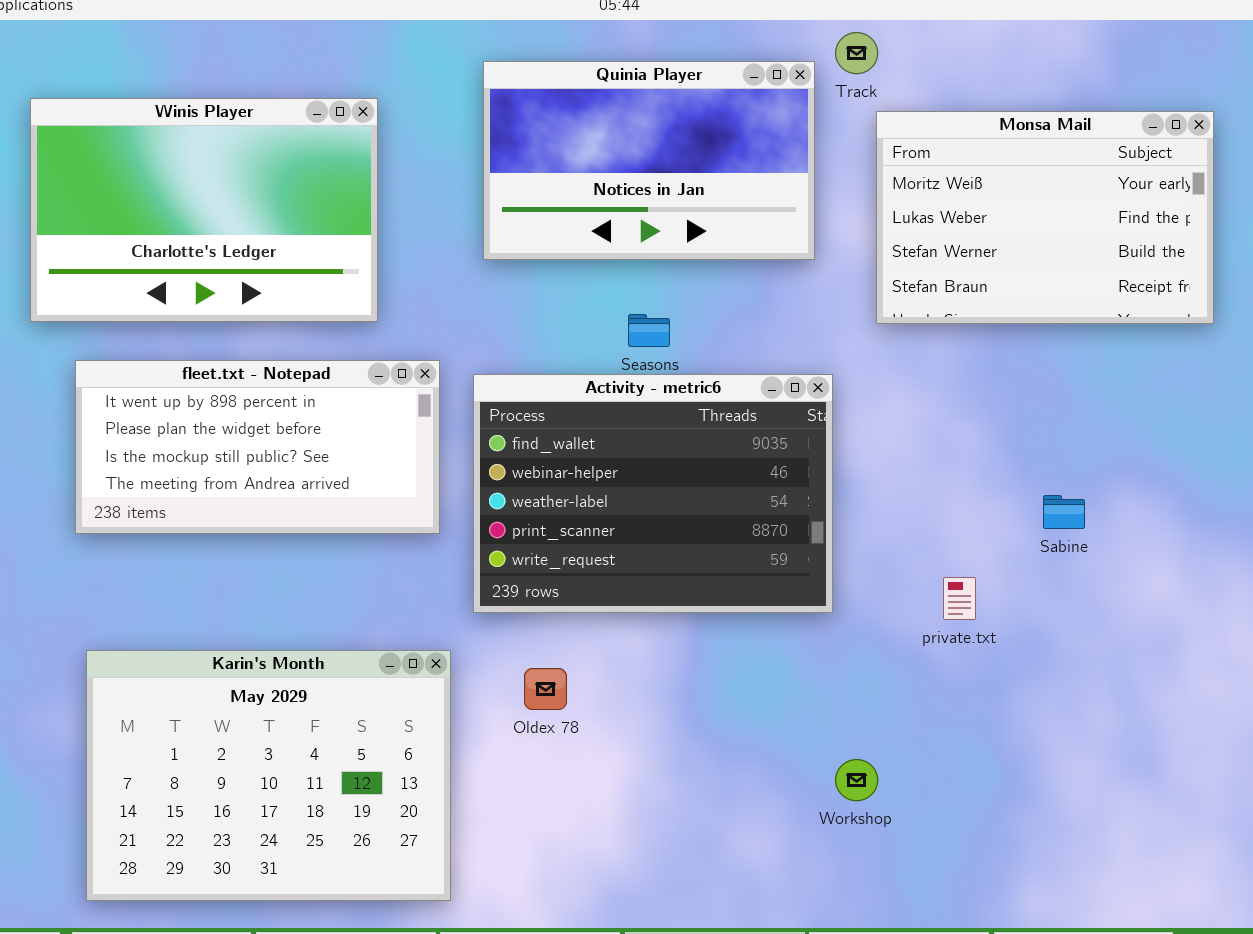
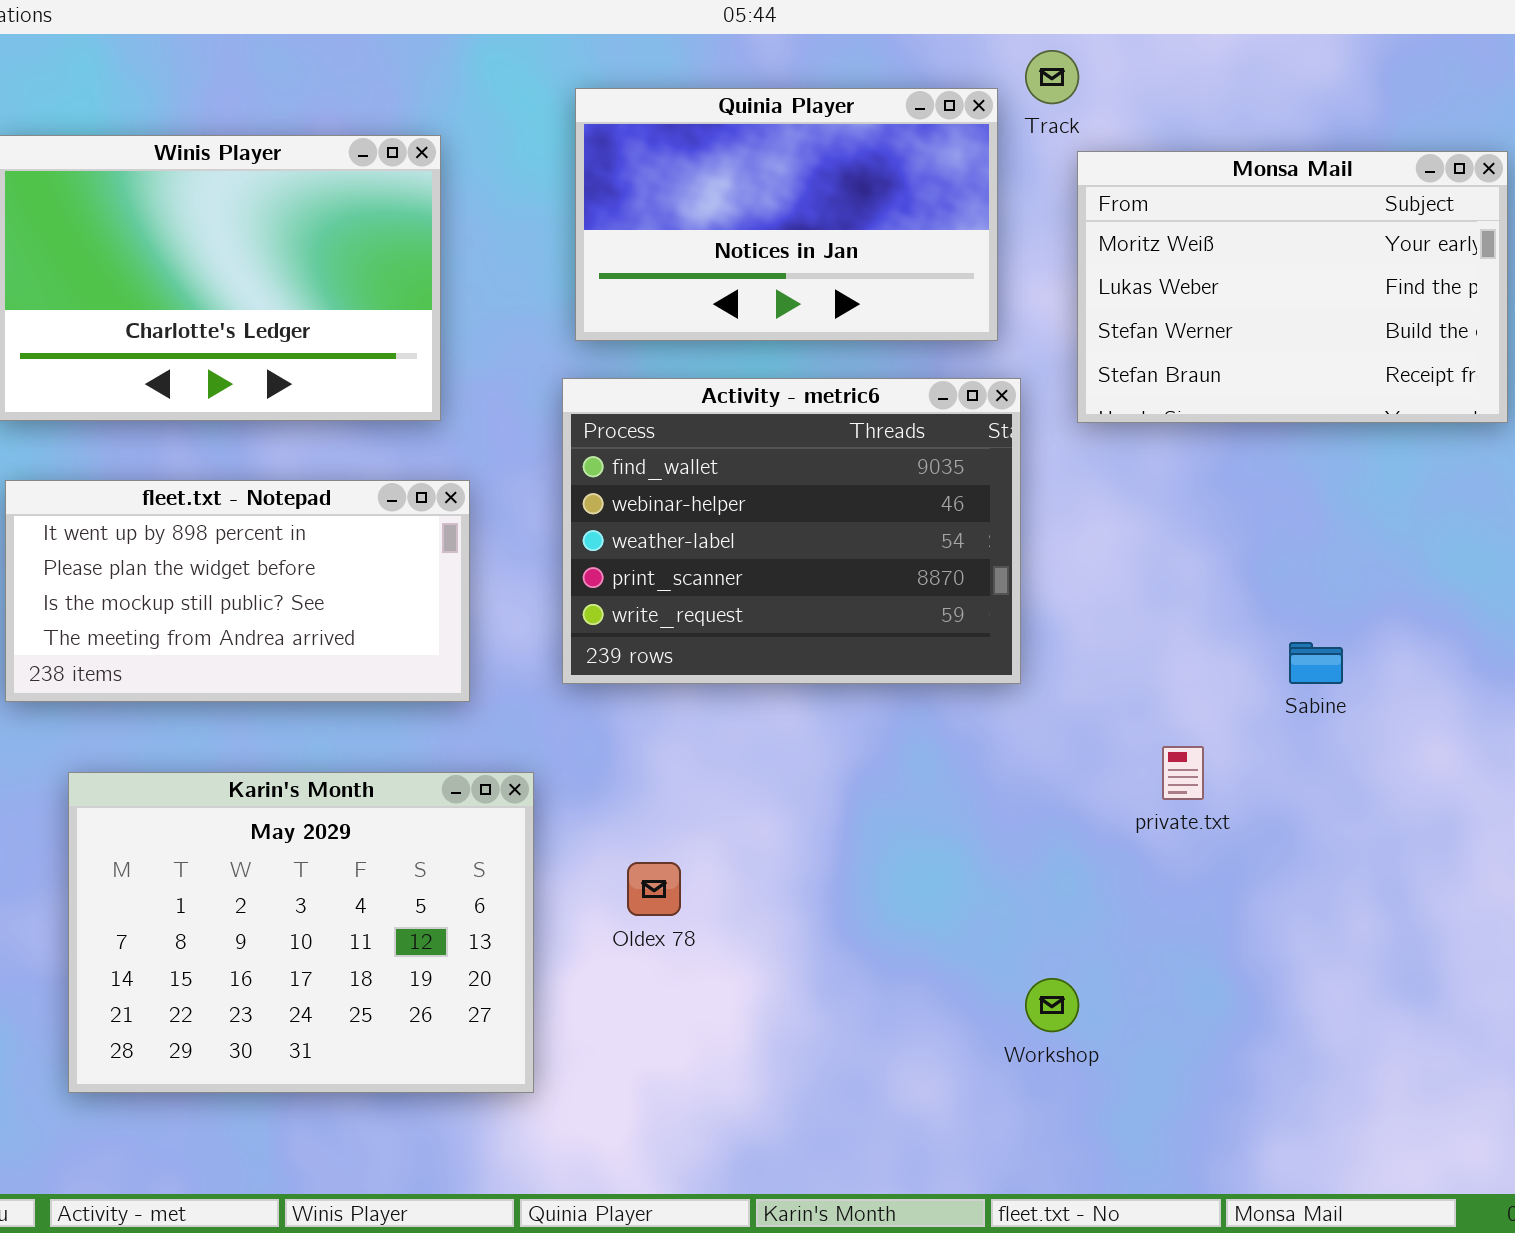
fleet.txt - Notepad: [75,360,440,534] -> [5,480,470,702], moved
Activity - metric6: [473,374,833,613] -> [562,378,1021,684], moved
Karin's Month: [86,650,451,901] -> [68,772,534,1093], moved

